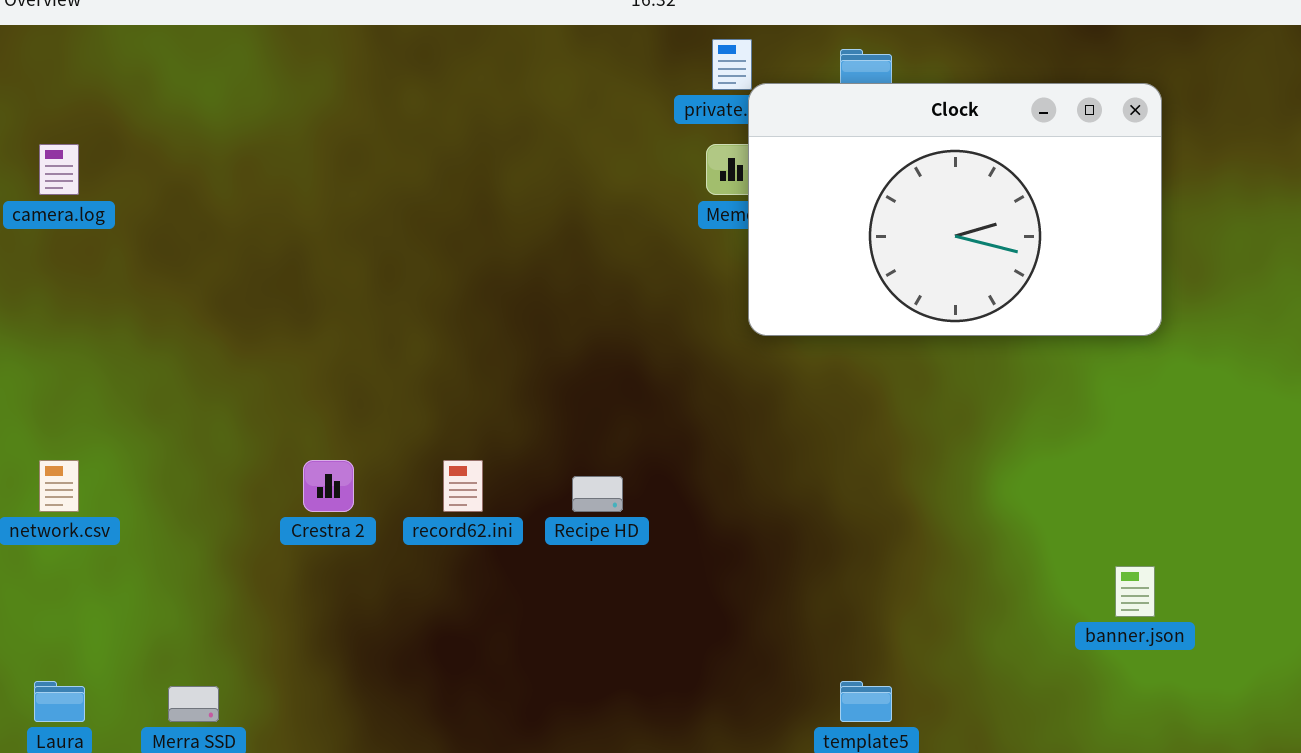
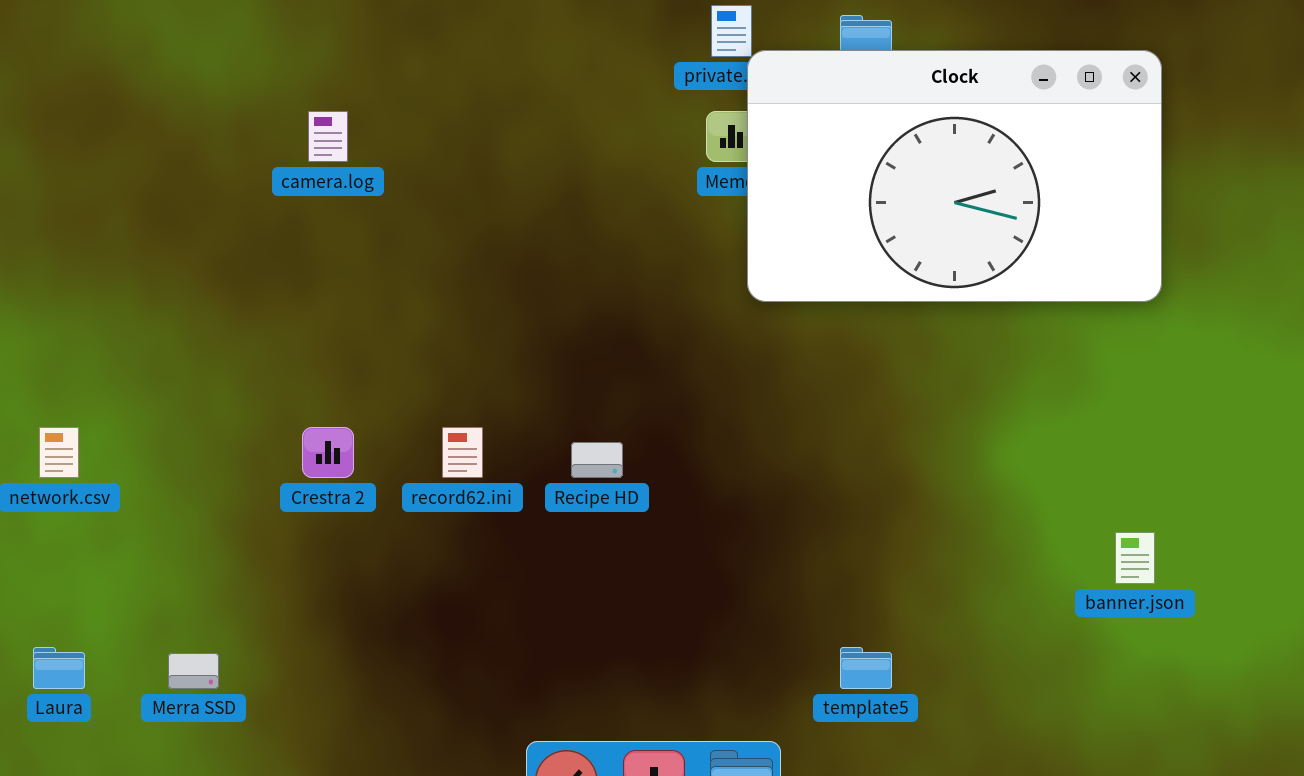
camera.log: [39,144,79,195] -> [308,111,348,162], moved

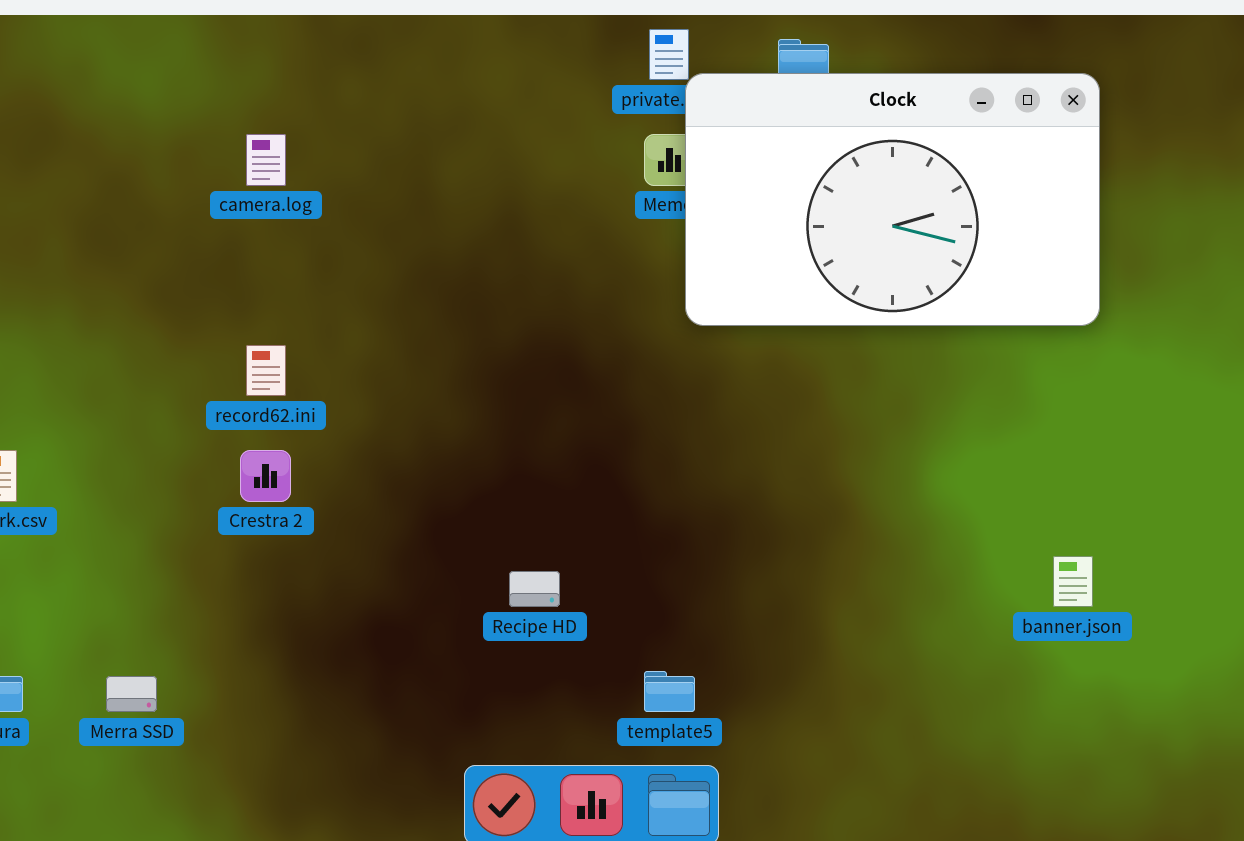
record62.ini: [442,427,483,478] -> [246,345,286,396], moved
Recipe HD: [571,442,623,478] -> [509,571,560,607], moved
template5: [840,647,892,689] -> [644,671,695,712], moved

